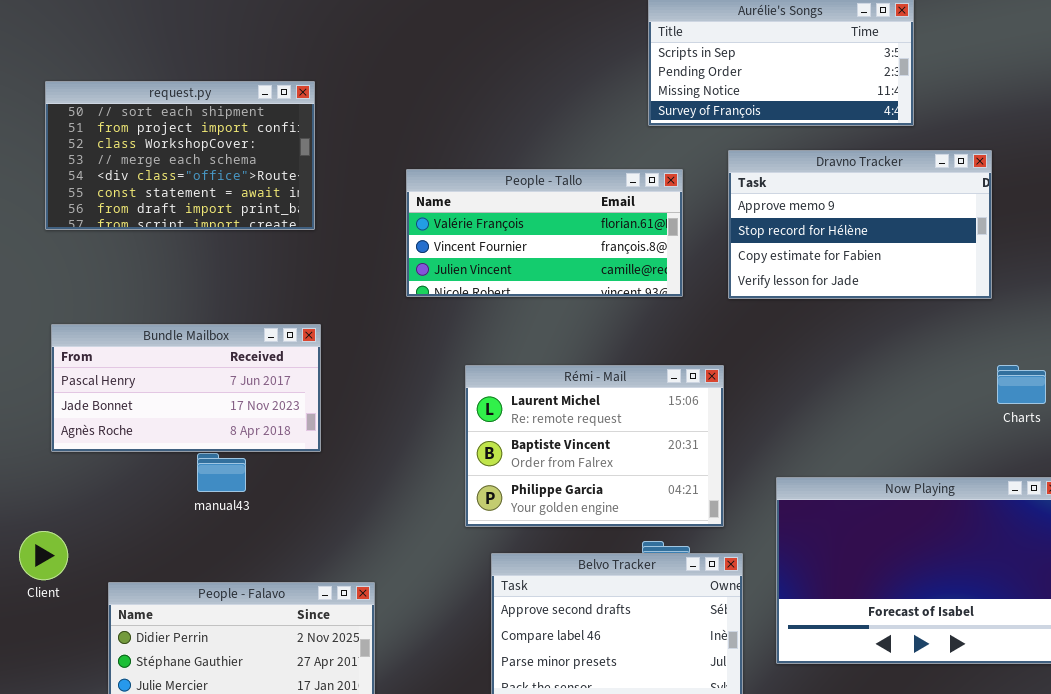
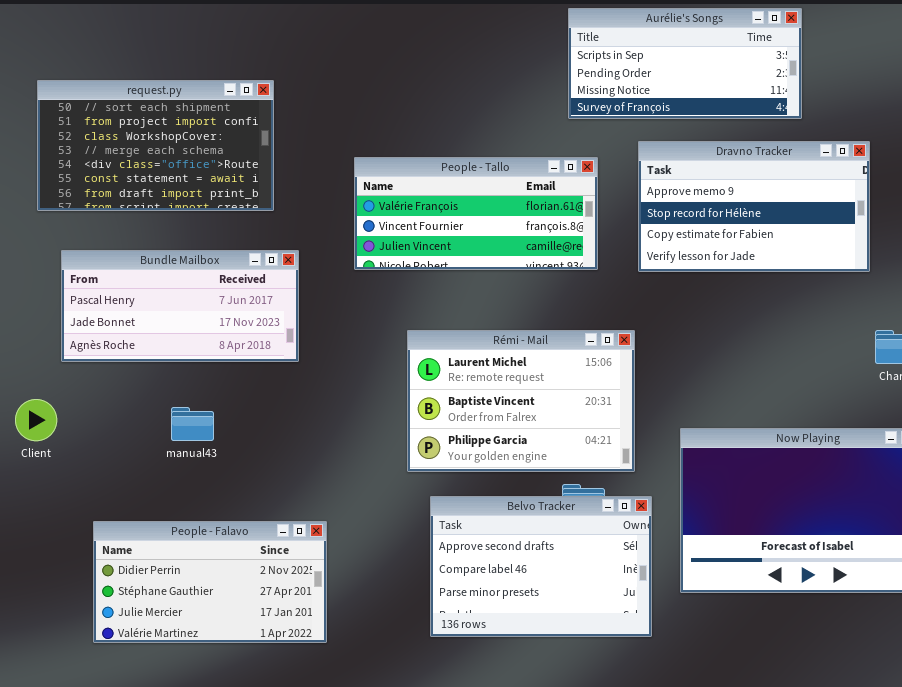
Bundle Mailbox: [51,324,321,452] -> [61,250,299,362], moved
Client: [19,531,68,580] -> [15,399,57,441], moved

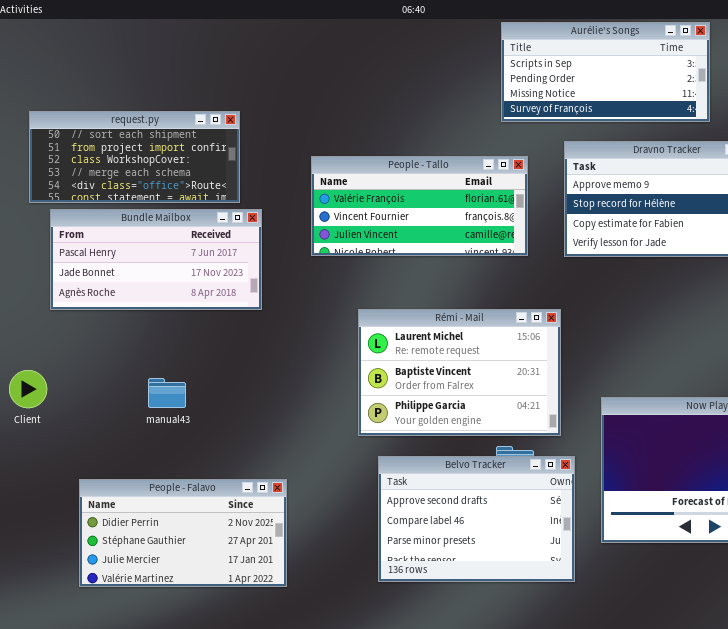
request.py: [37,80,274,211] -> [29,111,240,203], resized
Bundle Mailbox: [61,250,299,362] -> [50,209,262,310], moved

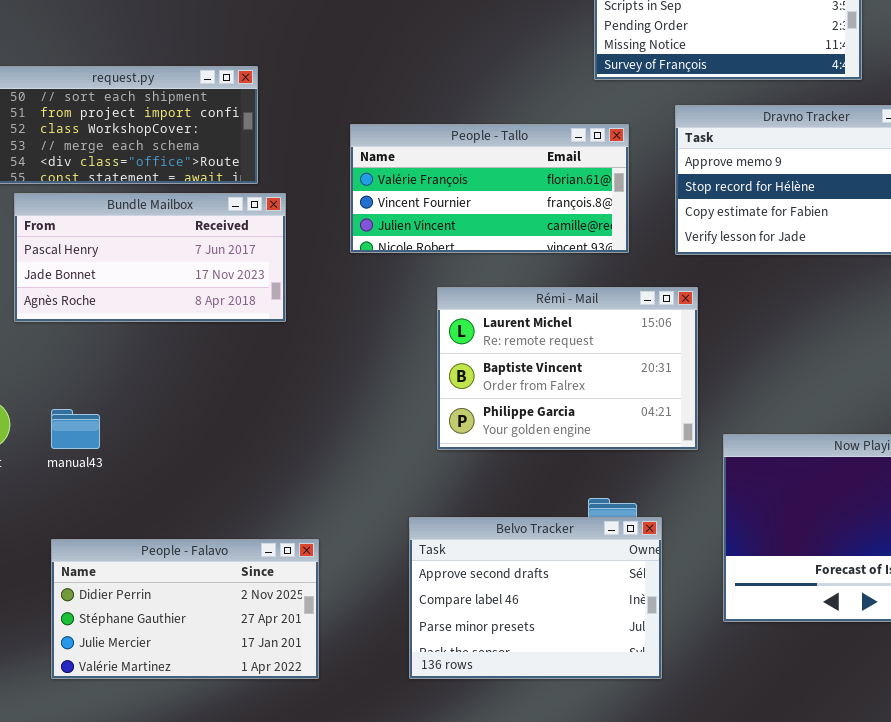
Rémi - Mail: [358,309,561,436] -> [437,287,698,450], moved
manual43: [148,378,186,408] -> [51,409,100,449], moved
Belvo Tracker: [378,456,575,582] -> [409,517,662,679], moved

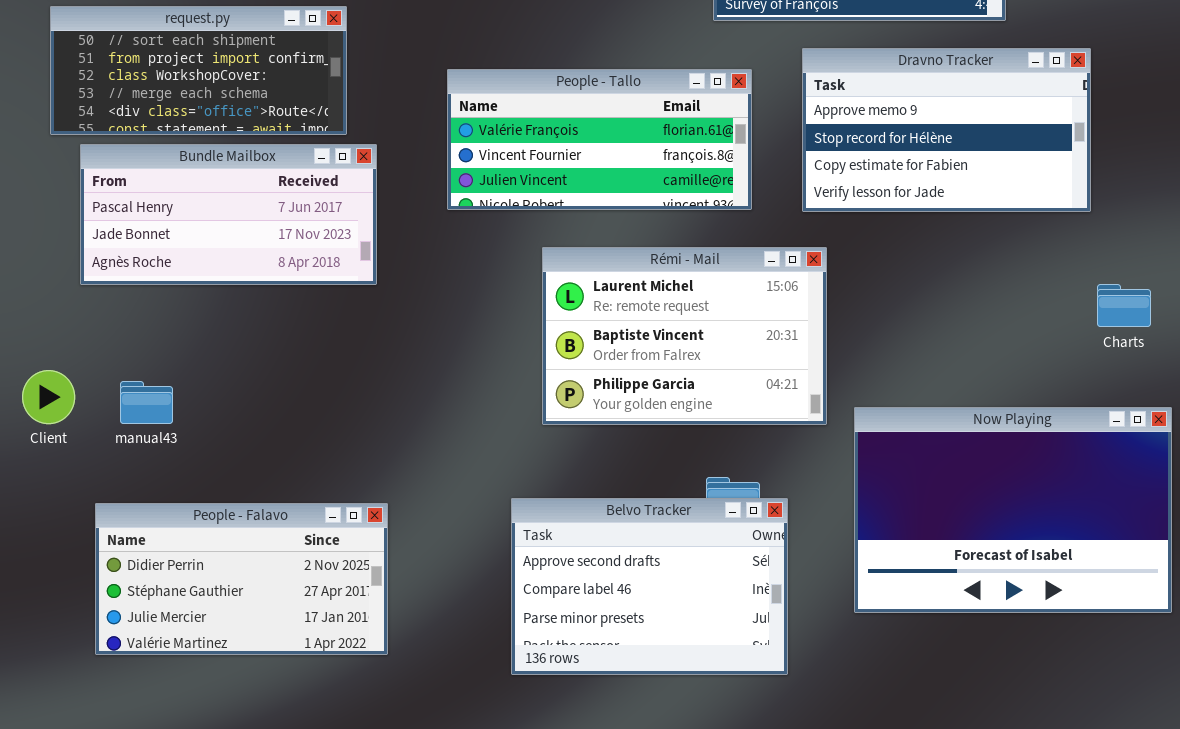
People - Falavo: [51,539,319,679] -> [95,503,388,655], moved

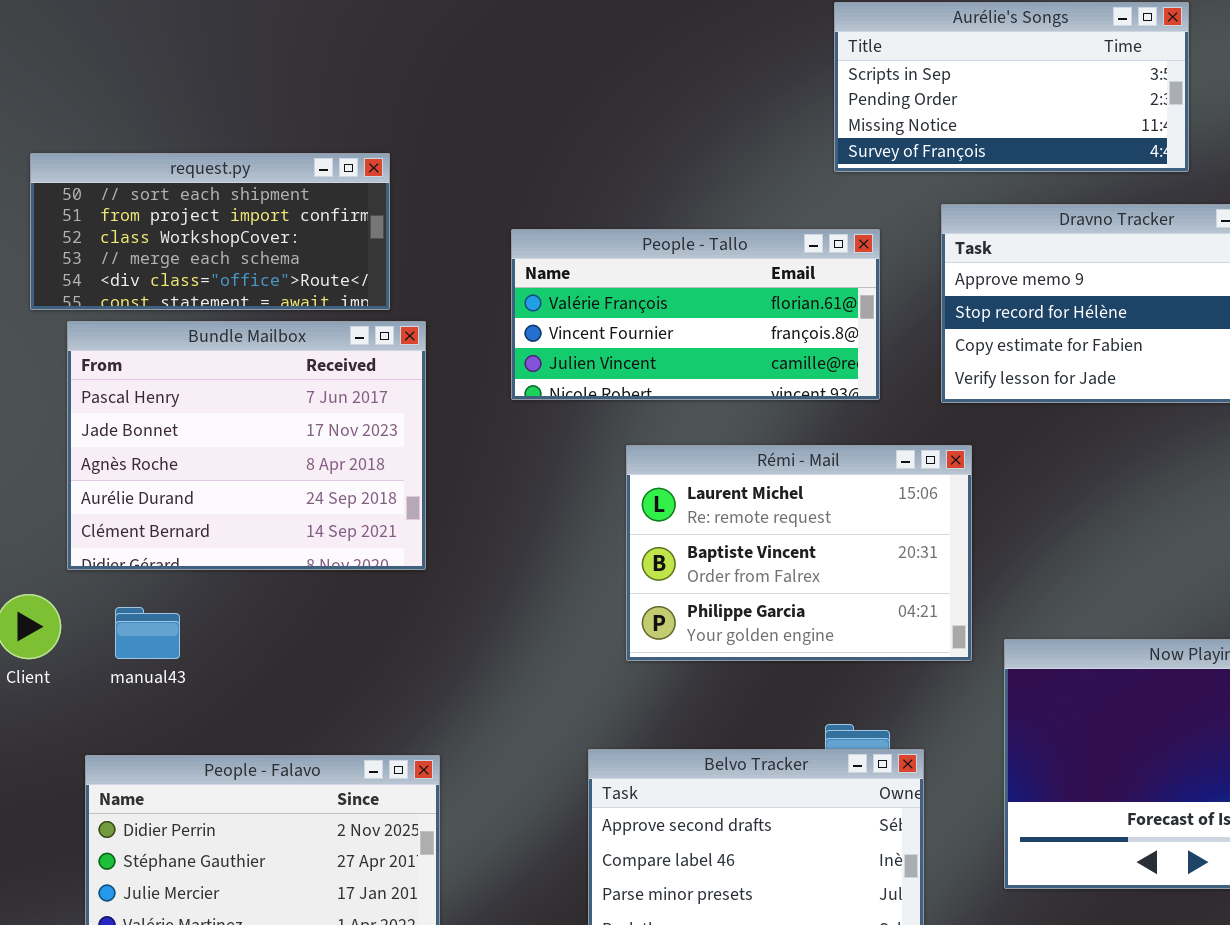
Bundle Mailbox: [80,144,377,285] -> [67,321,426,570], resized

